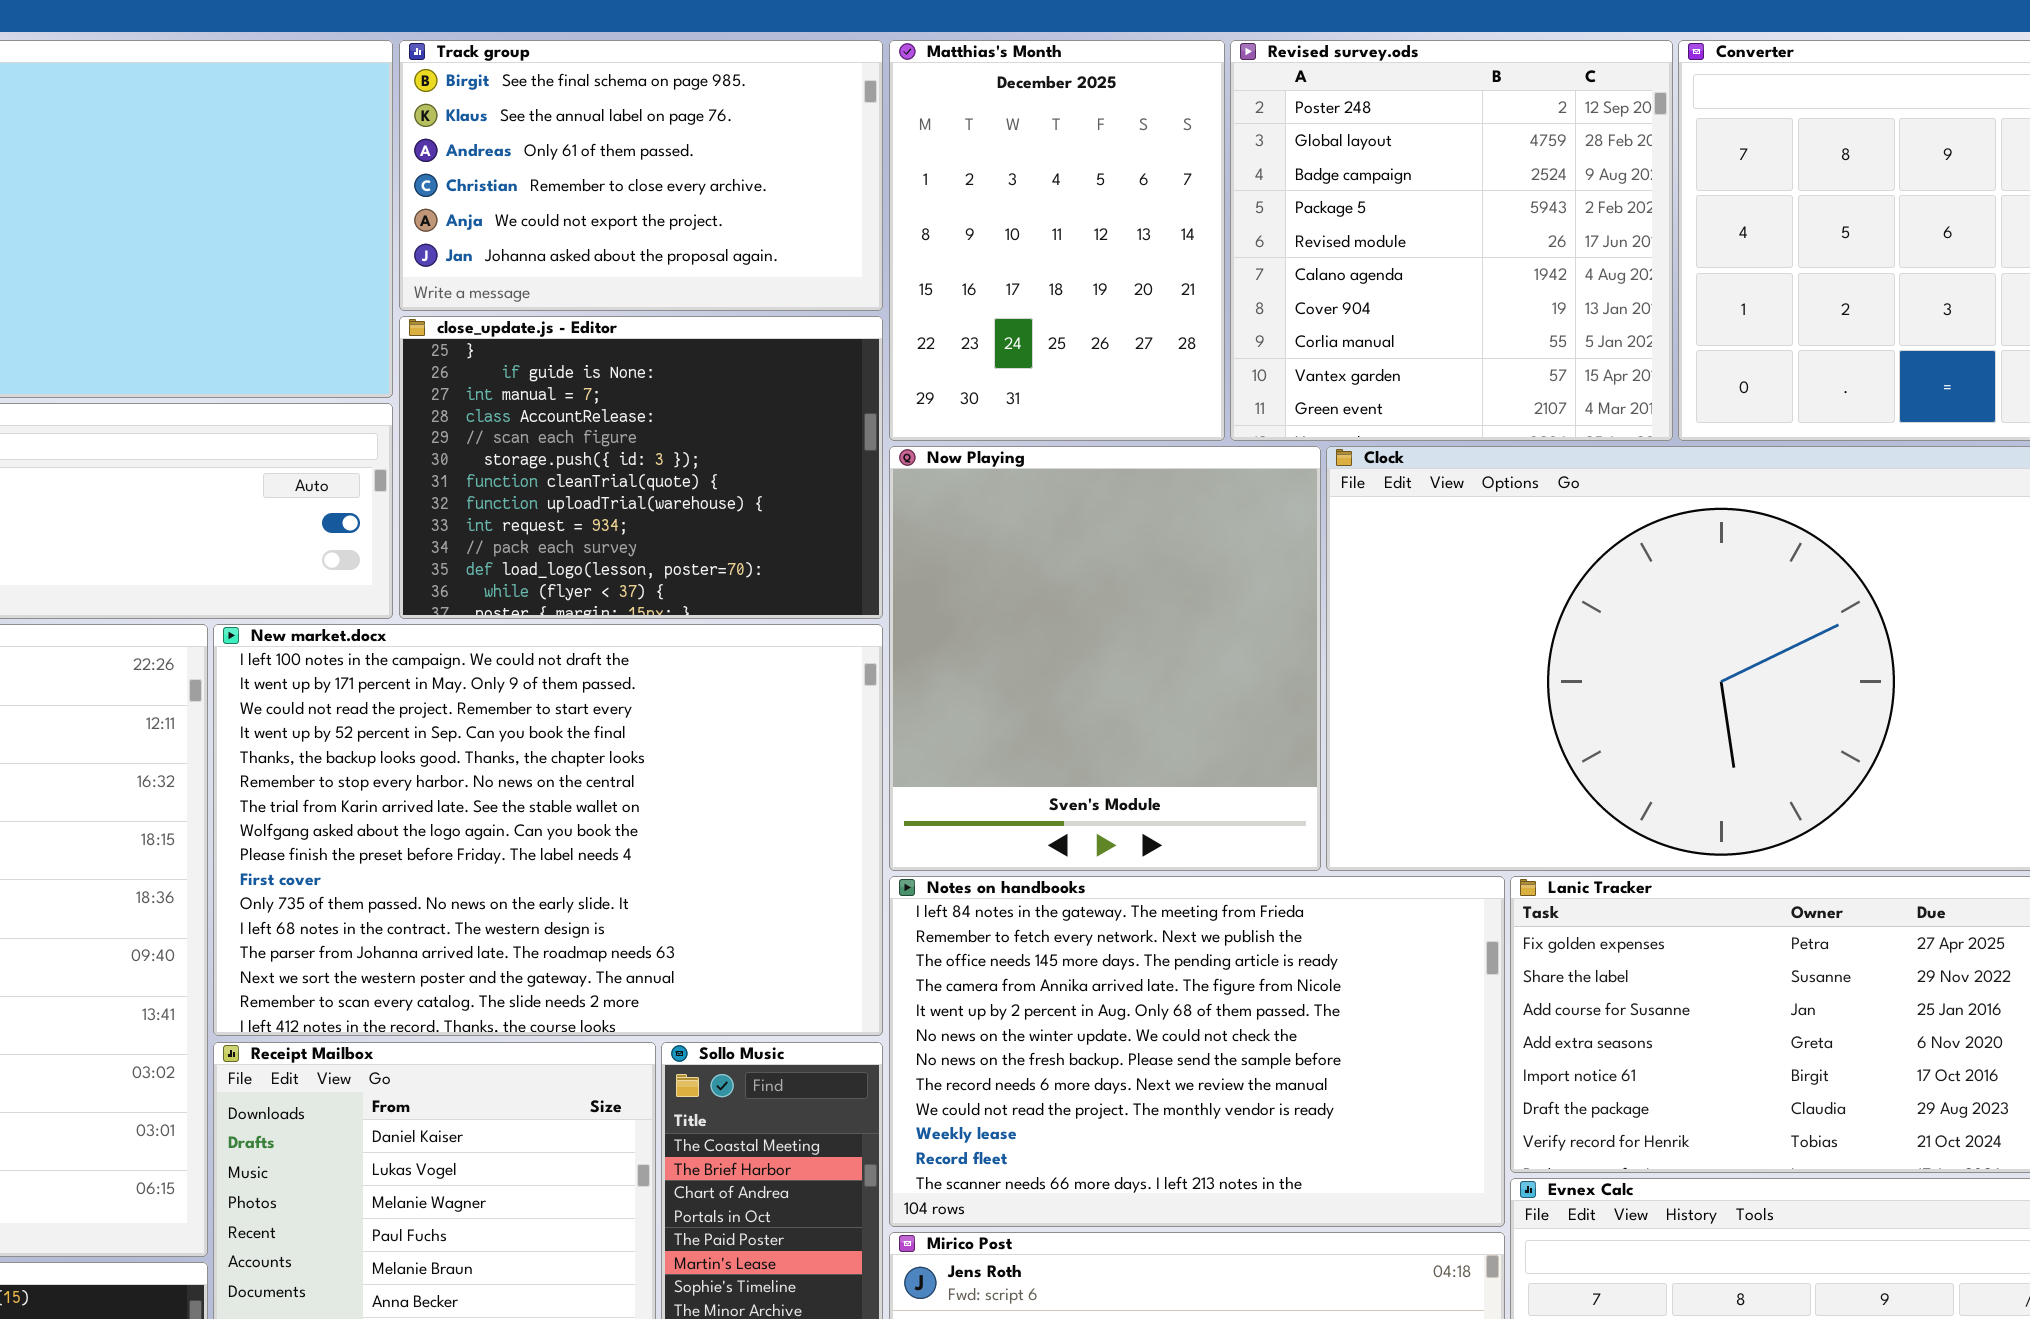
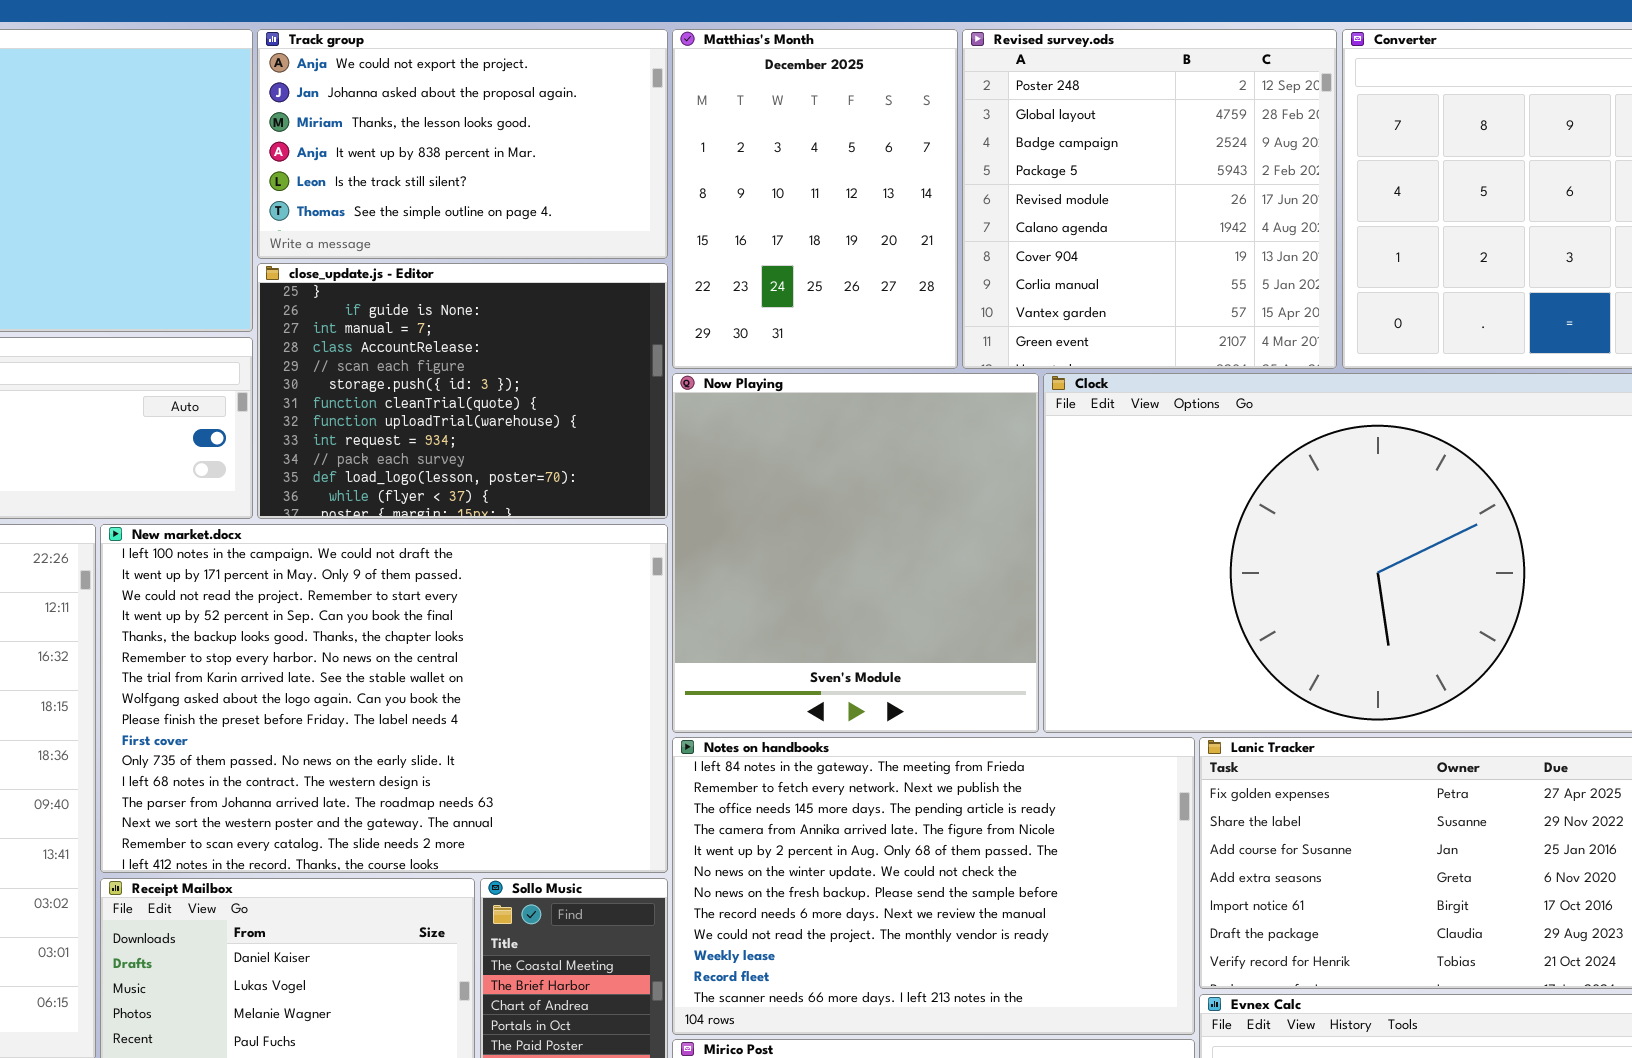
Track group: [399,40,883,311] -> [257,29,668,259], scrolled down 4 rows

